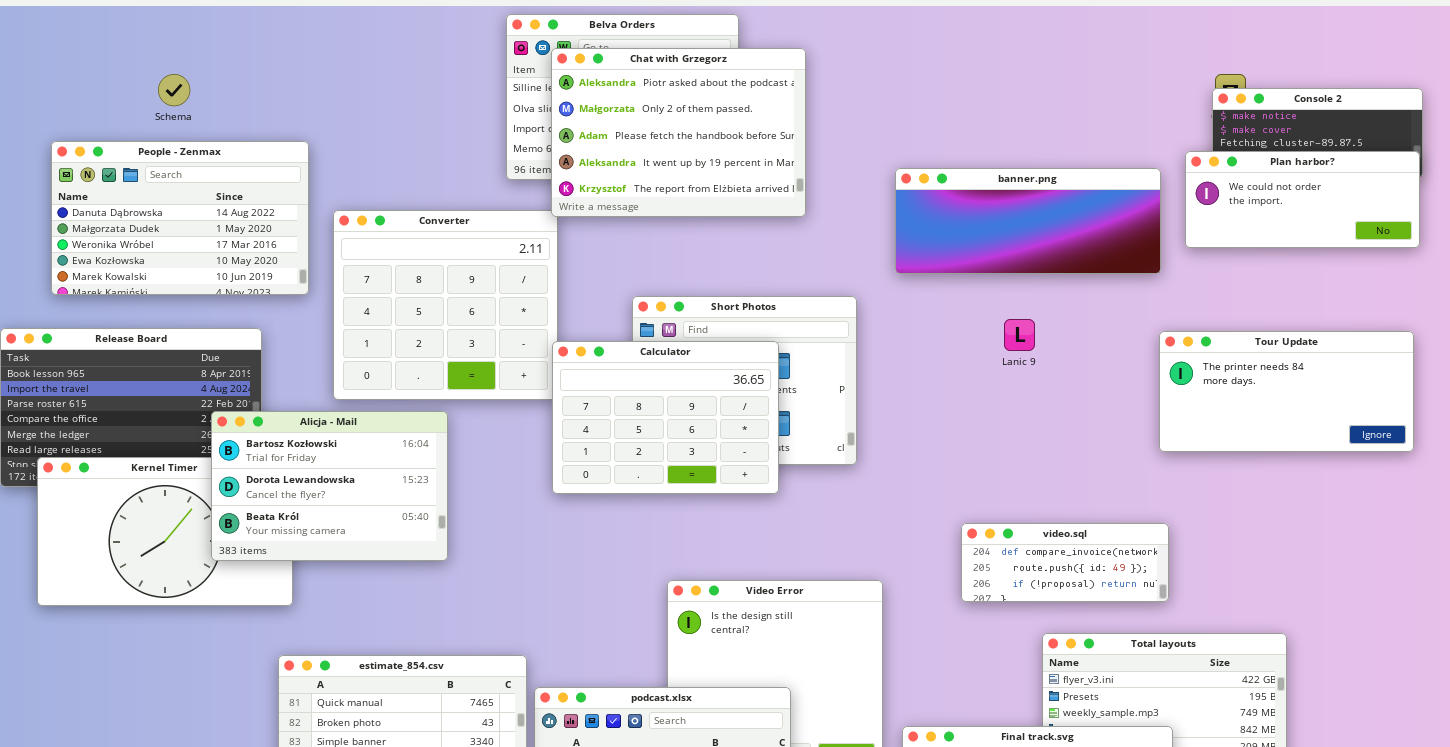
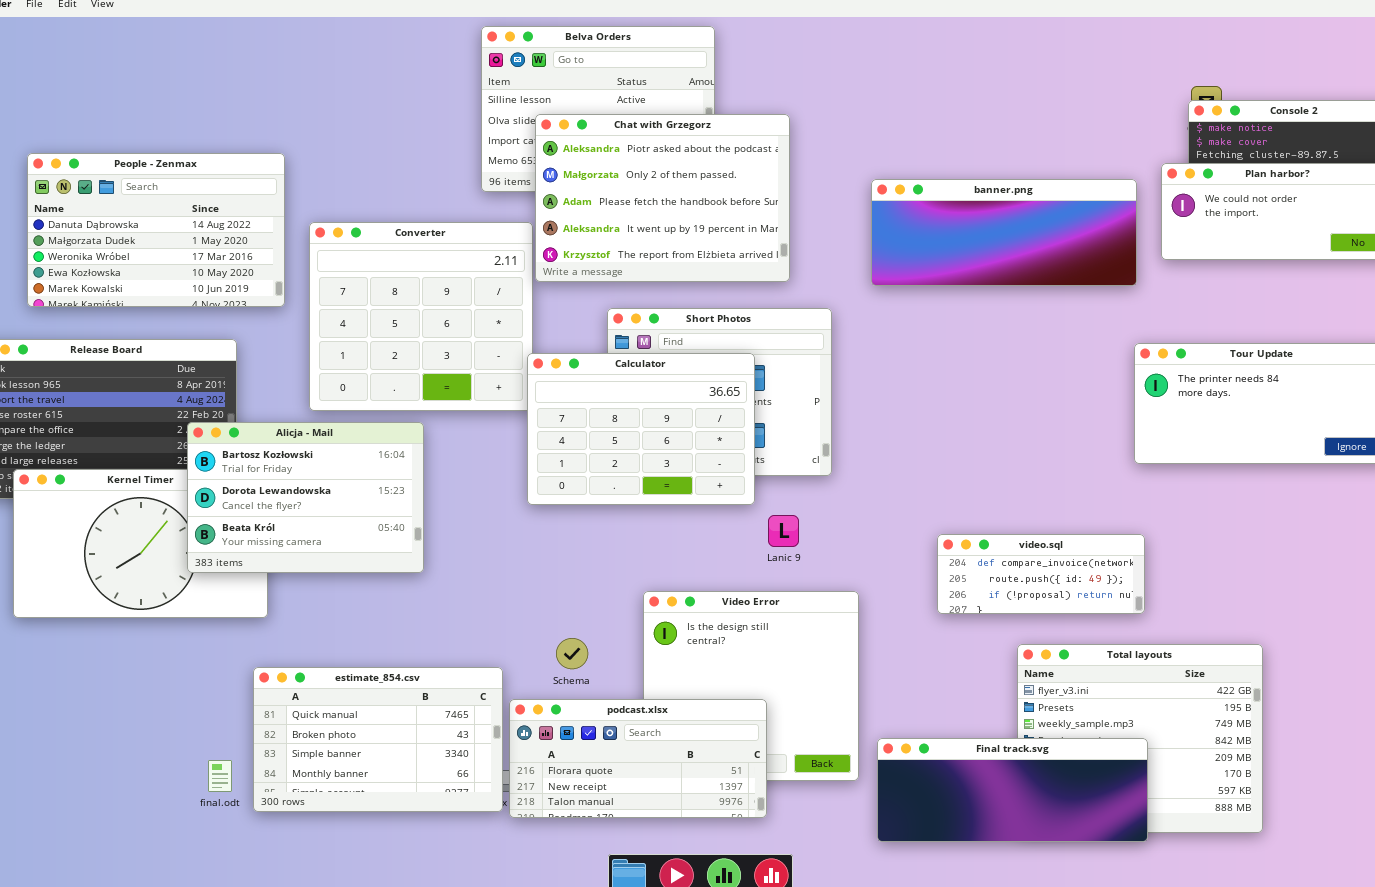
Chat with Grzegorz: [551,48,806,217] -> [535,114,790,282], moved
Schema: [158,74,190,106] -> [556,638,588,669], moved
Lanic 9: [1004,319,1035,351] -> [768,515,799,547], moved

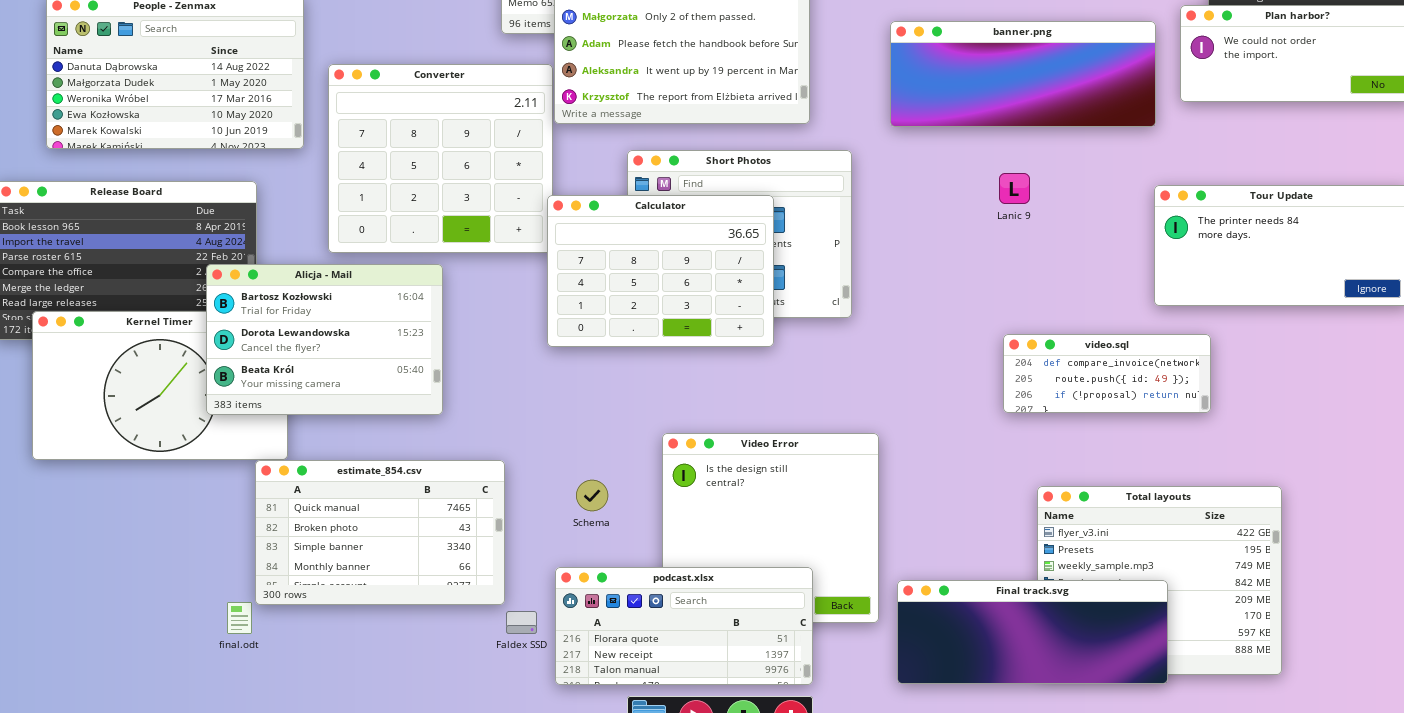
Lanic 9: [768,515,799,547] -> [999,173,1030,204], moved
video.sql: [937,534,1145,614] -> [1003,334,1211,413], moved
estimate_854.csv: [253,667,503,812] -> [255,460,505,605], moved
podcast.xlsx: [509,699,767,818] -> [555,567,813,685], moved

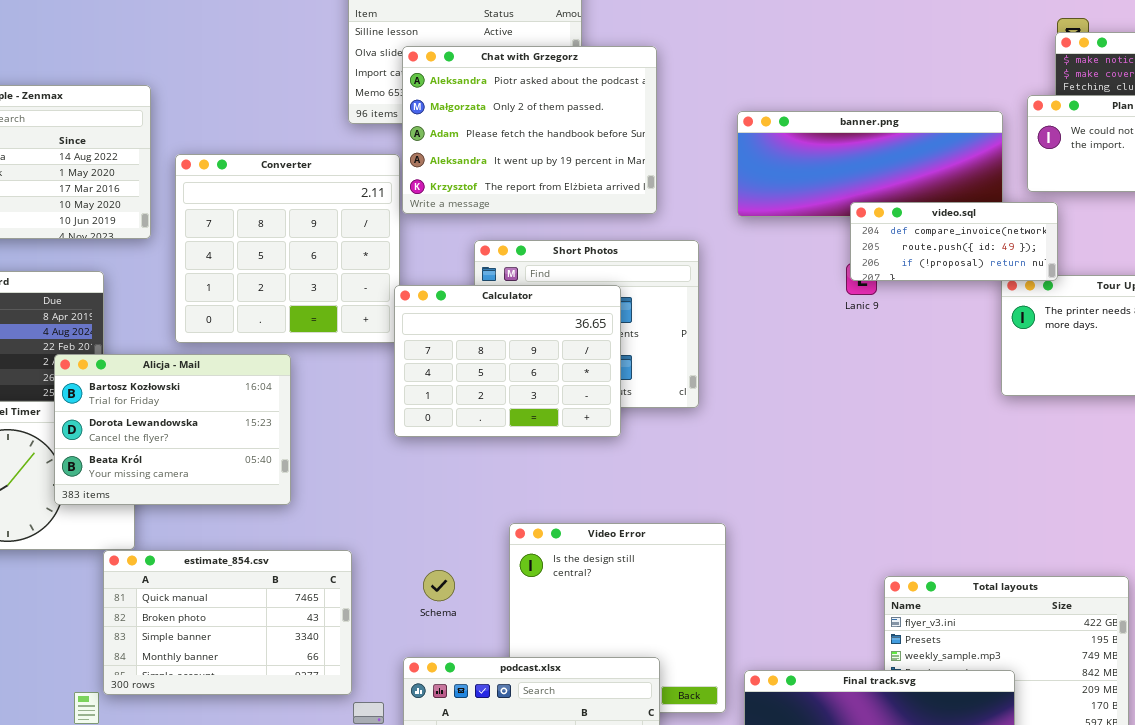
video.sql: [1003,334,1211,413] -> [850,202,1058,281], moved

